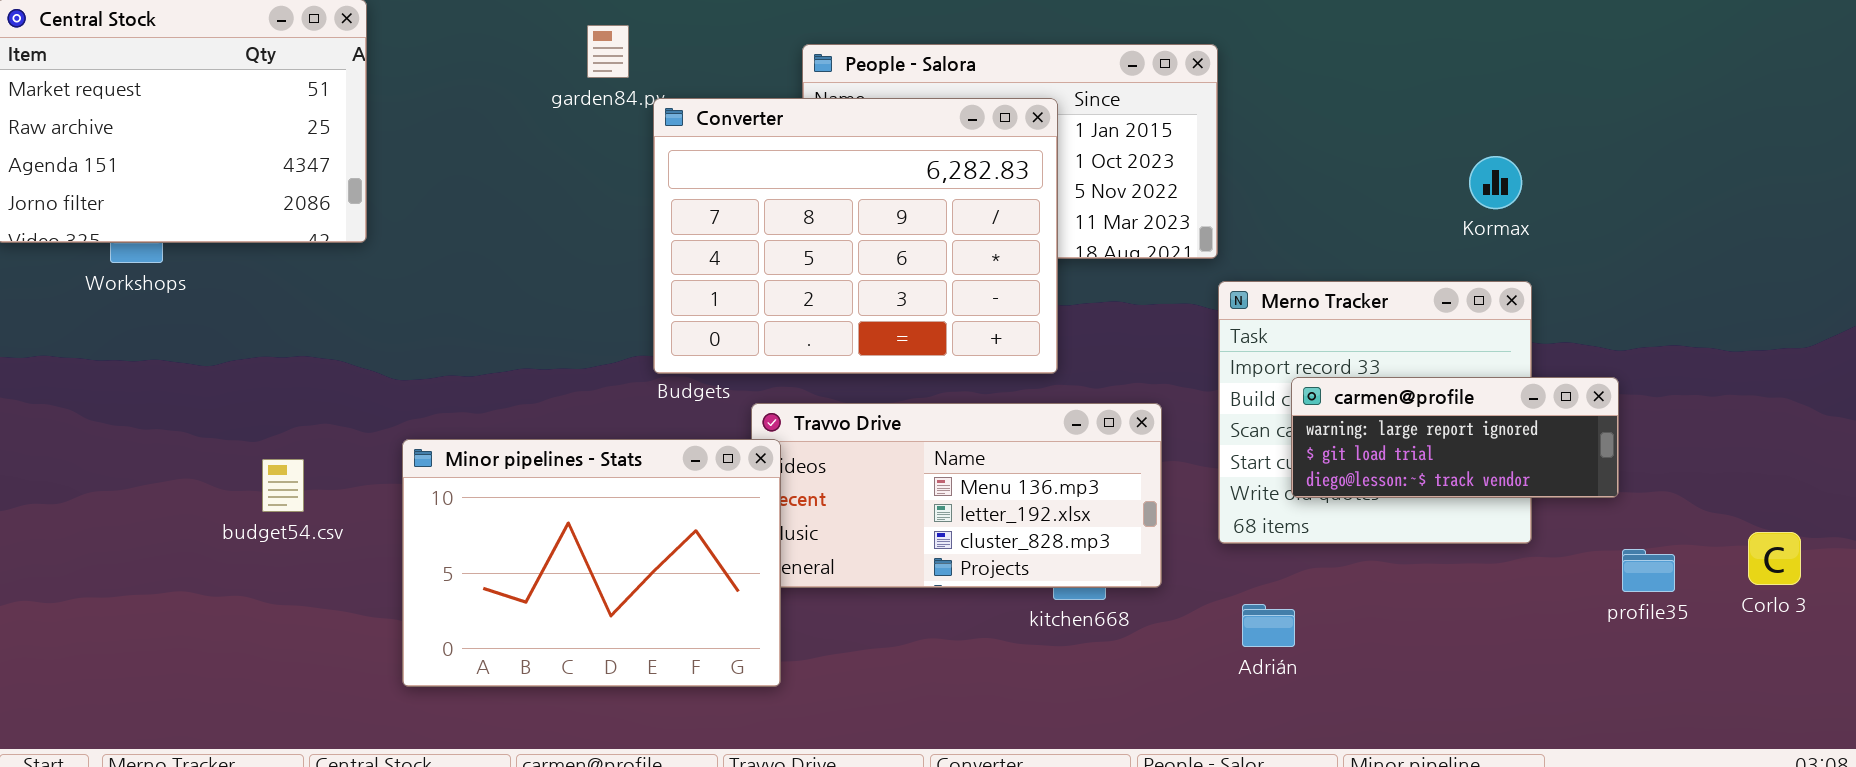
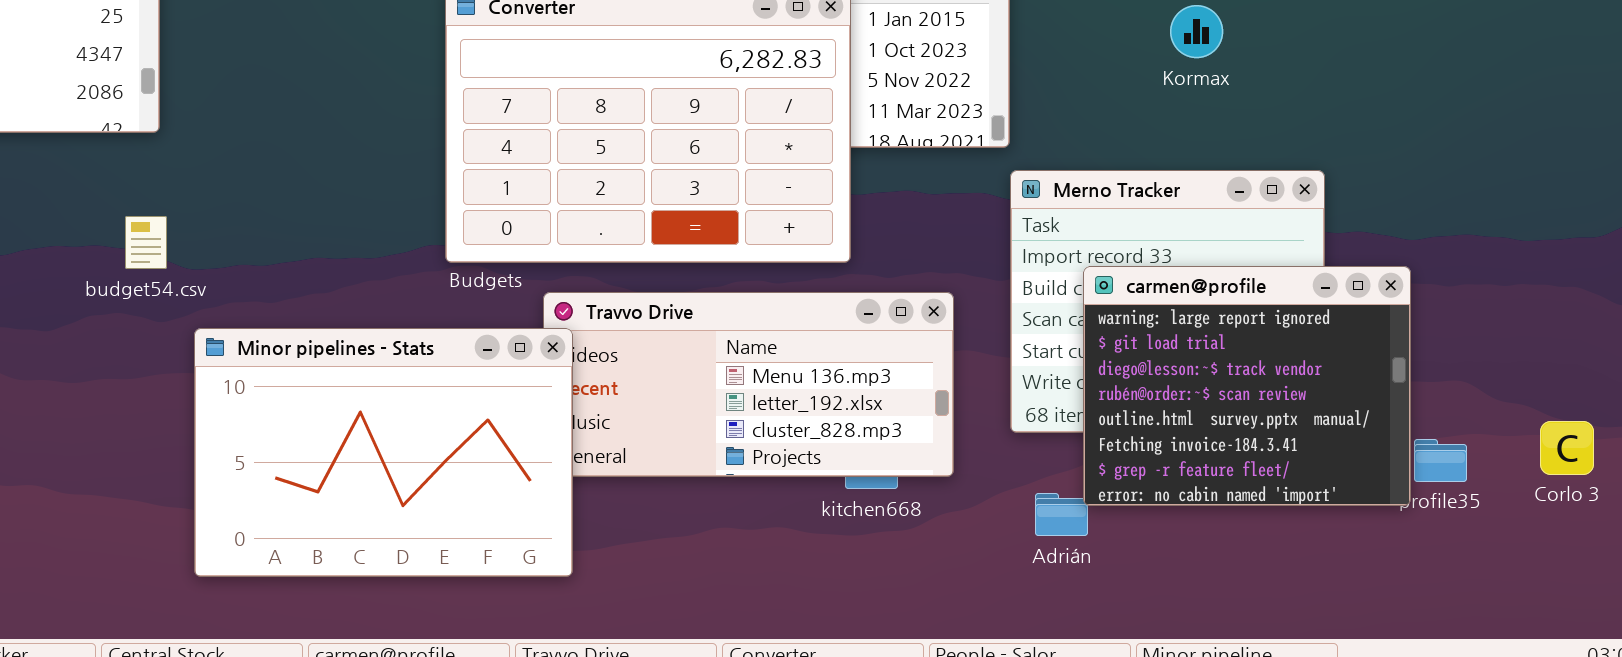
Kormax: [1469,156,1522,209] -> [1170,5,1223,58], moved
carmen@profile: [1291,377,1619,498] -> [1083,266,1411,506], resized
budget54.csv: [262,459,304,512] -> [125,216,167,269], moved

